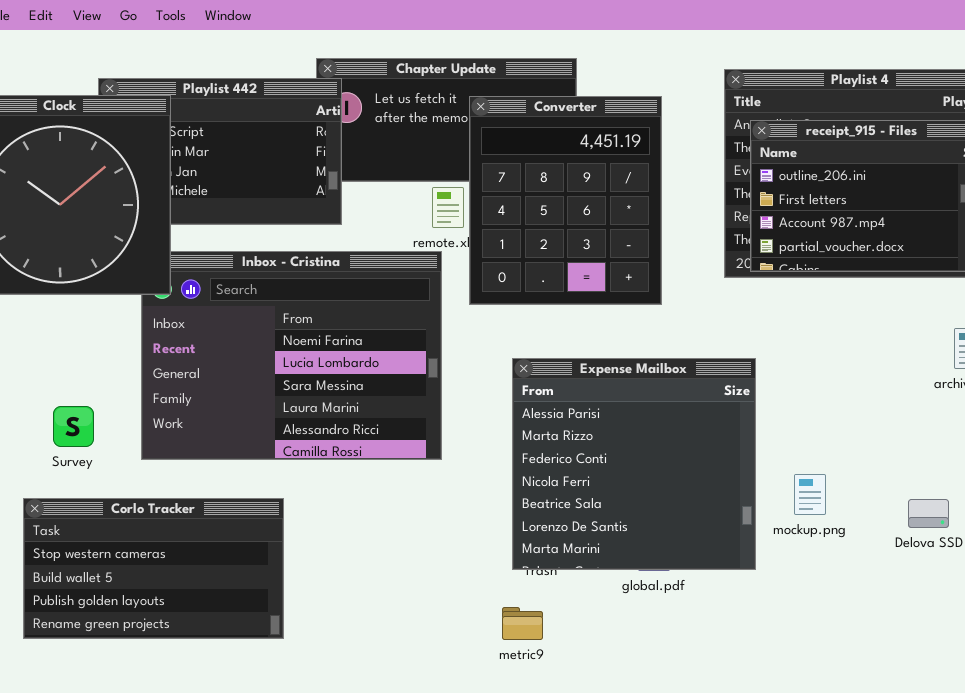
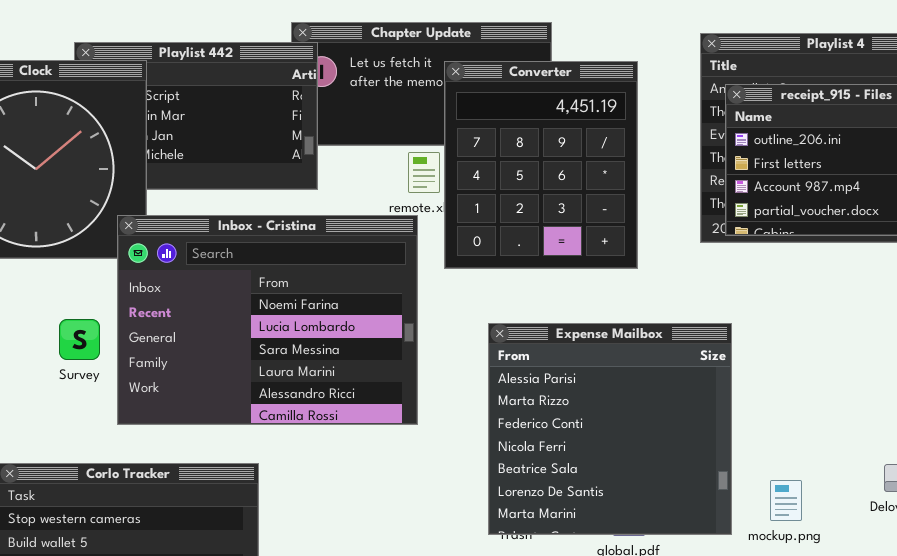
Inbox - Cristina: [141,251,442,460] -> [117,215,418,425], raised
Survey: [53,406,94,447] -> [59,319,100,360], moved
mockup.png: [794,474,826,515] -> [770,480,802,521], moved

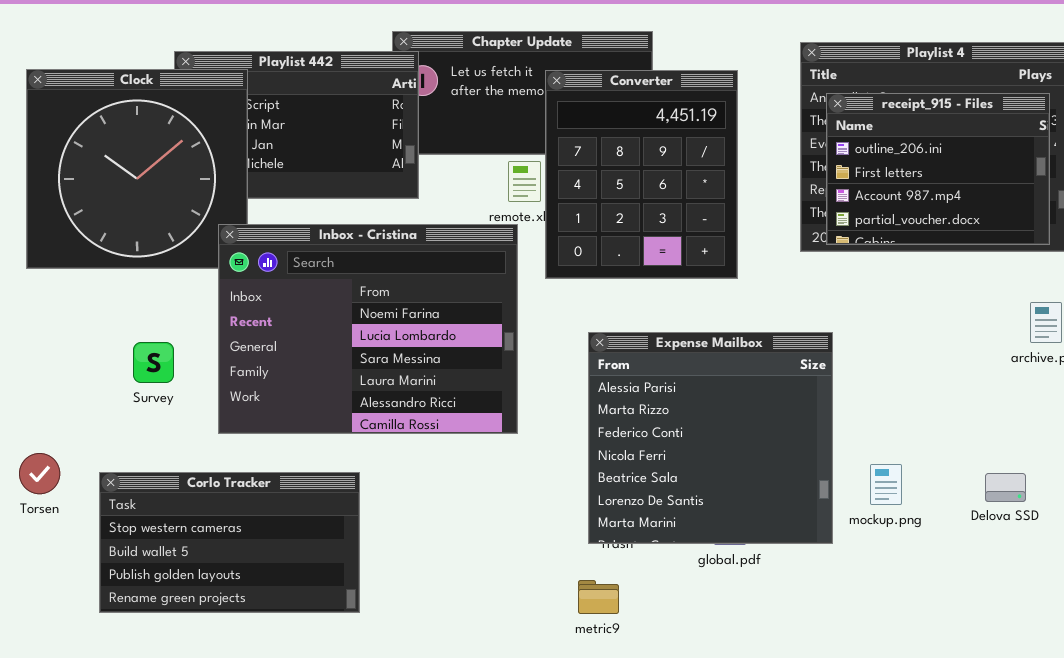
Survey: [59,319,100,360] -> [133,342,174,383], moved
mockup.png: [770,480,802,521] -> [870,464,902,505], moved

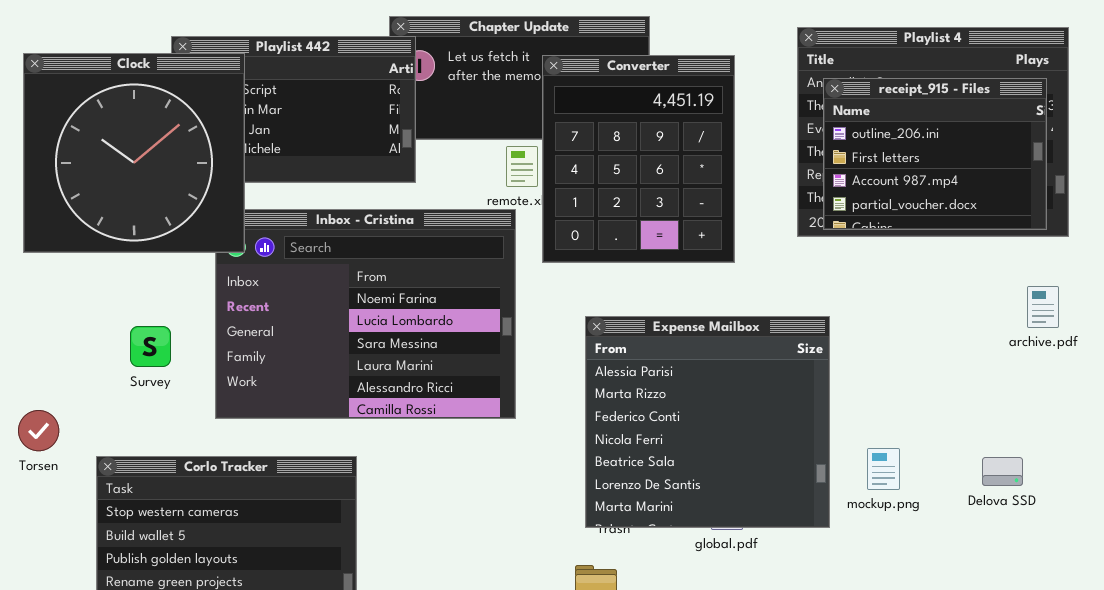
Clock: [26,69,248,269] -> [23,53,245,253], raised
Torsen: [19,453,60,494] -> [18,410,59,451], moved

